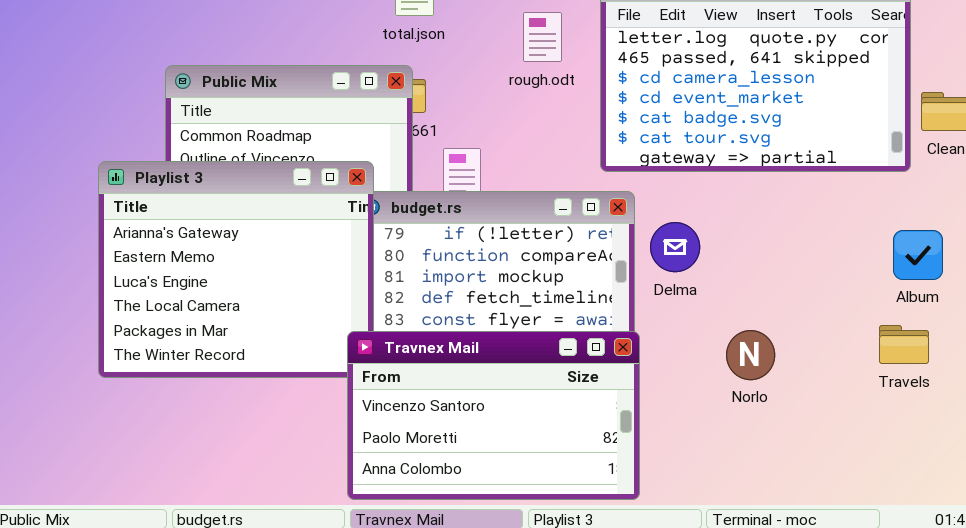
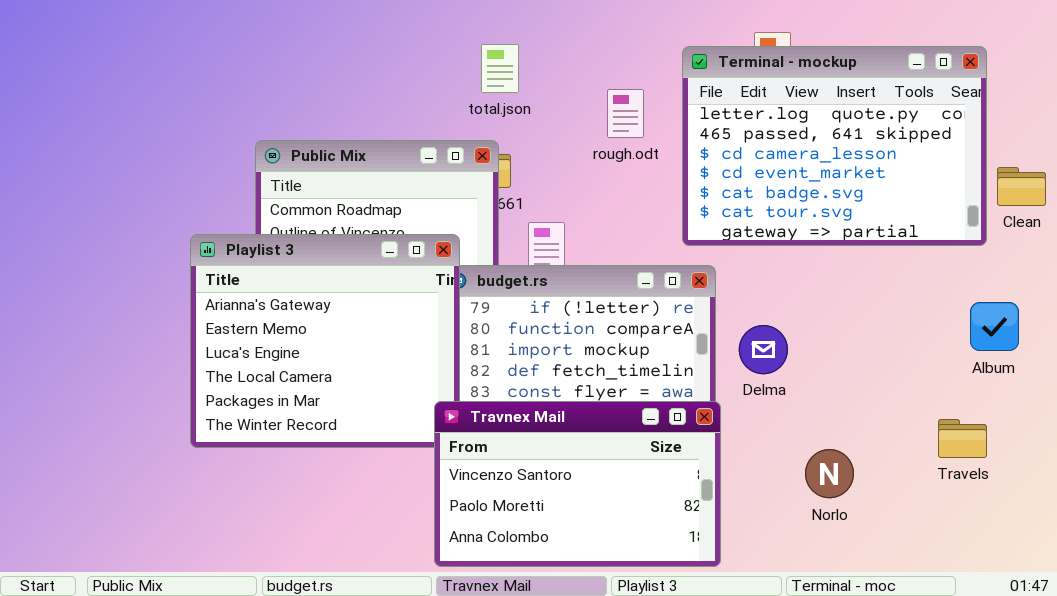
Delma: [650,222,700,272] -> [739,325,788,374], moved
Travels: [879,325,929,364] -> [938,419,987,458], moved
Norlo: [726,330,775,380] -> [805,449,854,498], moved

